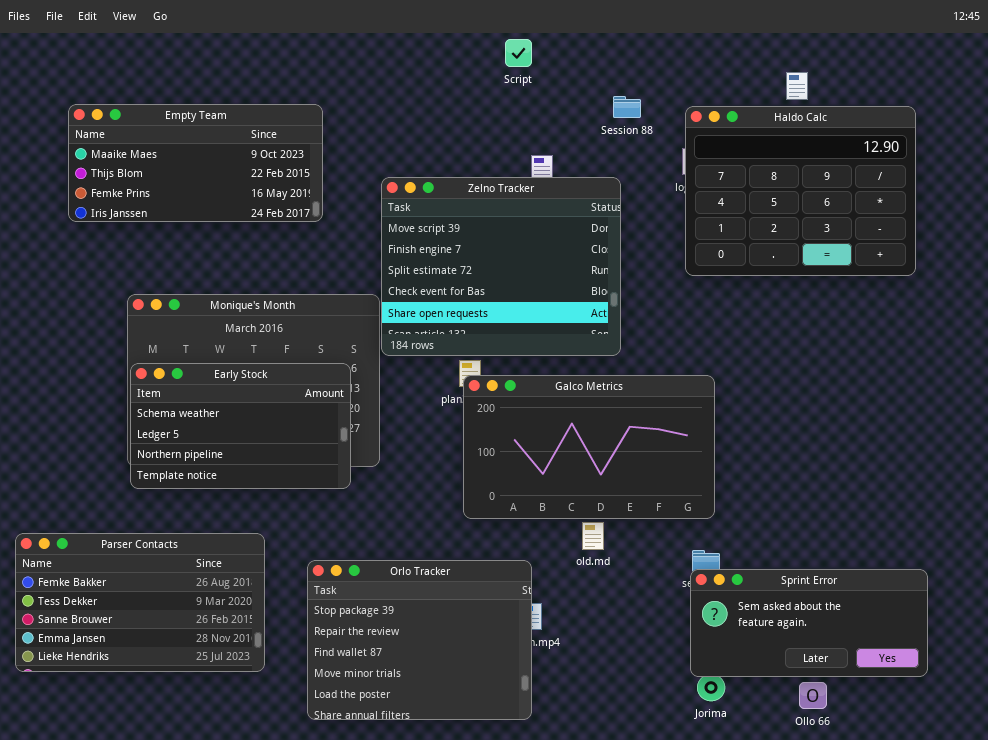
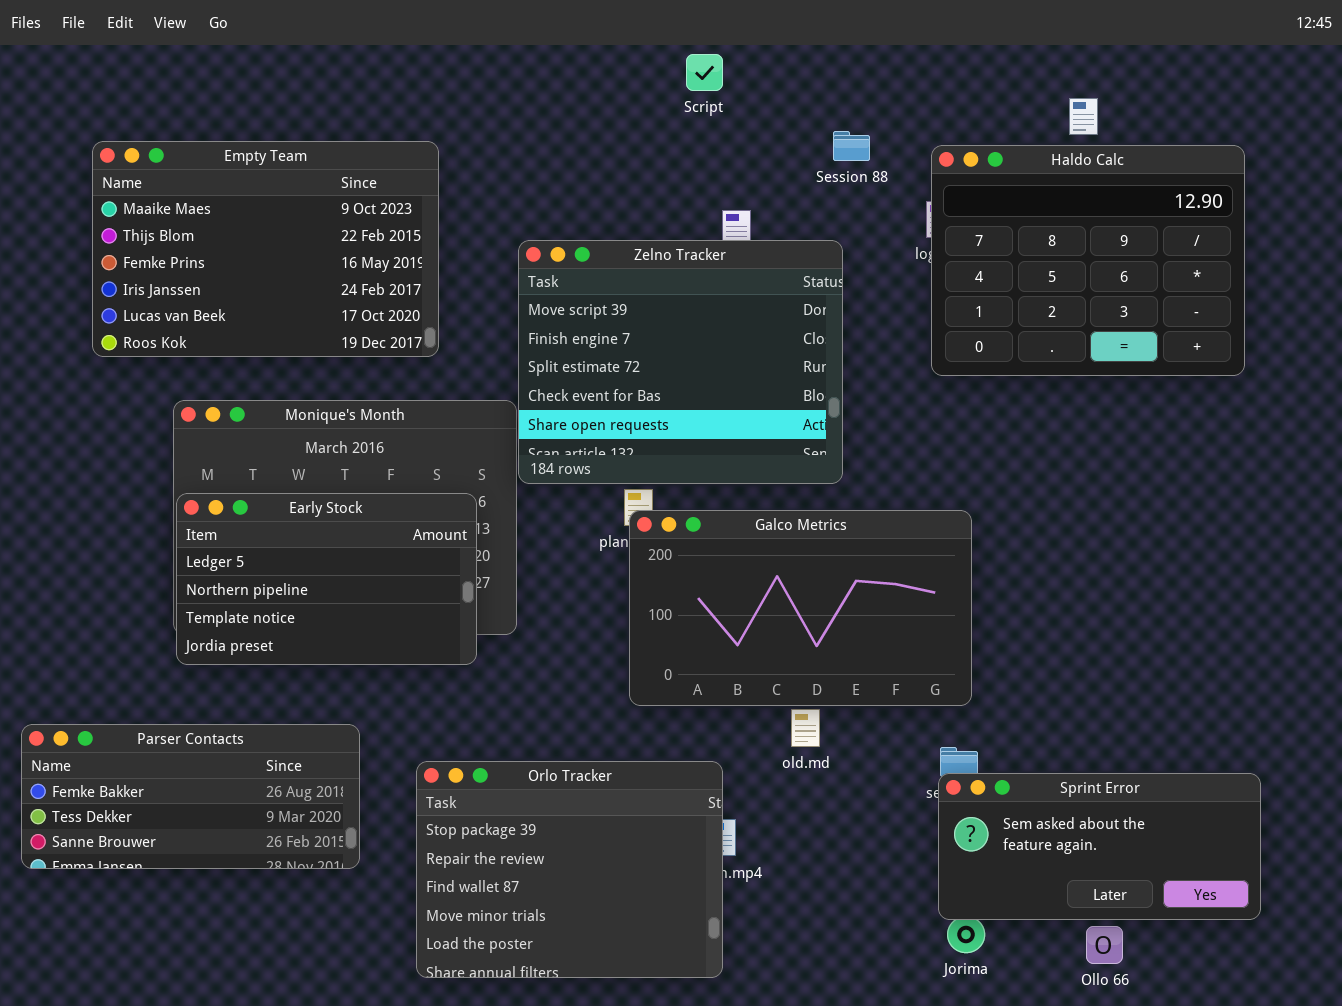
Empty Team: [68,104,323,222] -> [92,141,439,357], resized
Early Stock: [130,363,351,489] -> [176,493,477,665], scrolled down 1 row
Parser Contacts: [15,533,265,672] -> [21,724,360,869], resized

